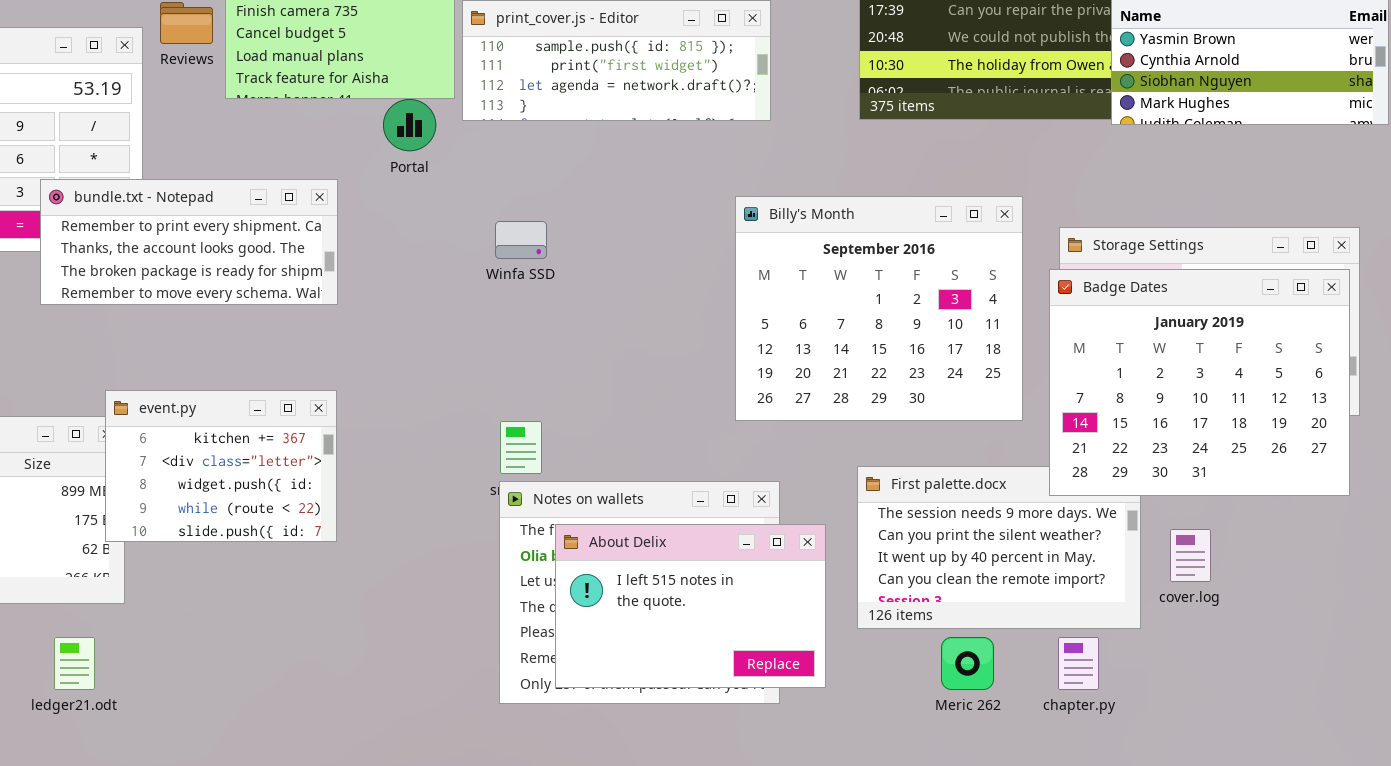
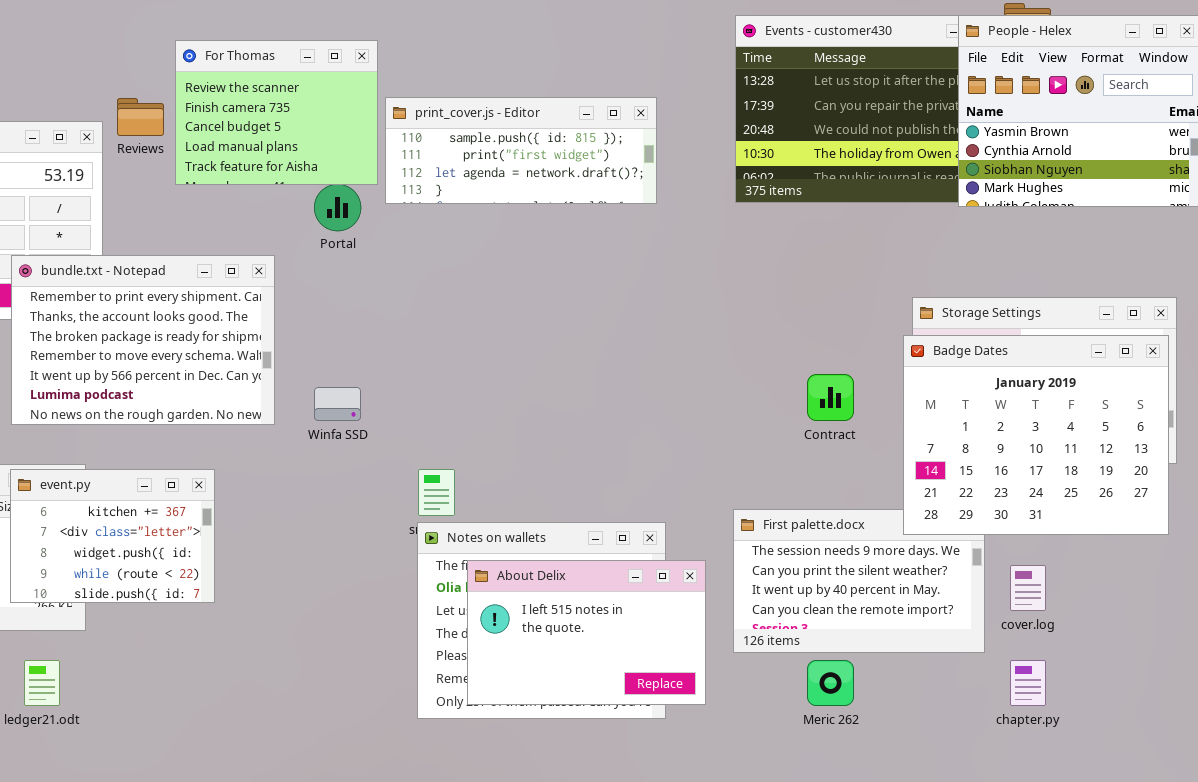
bundle.txt - Notepad: [40,179,338,305] -> [11,255,275,425], resized
Billy's Month: [735,196,1023,421] -> none, closed
Winfa SSD: [495,221,547,259] -> [314,387,361,421], moved
event.py: [105,390,337,542] -> [10,469,215,603], moved
chapter.py: [1058,637,1099,690] -> [1010,660,1046,706], moved

